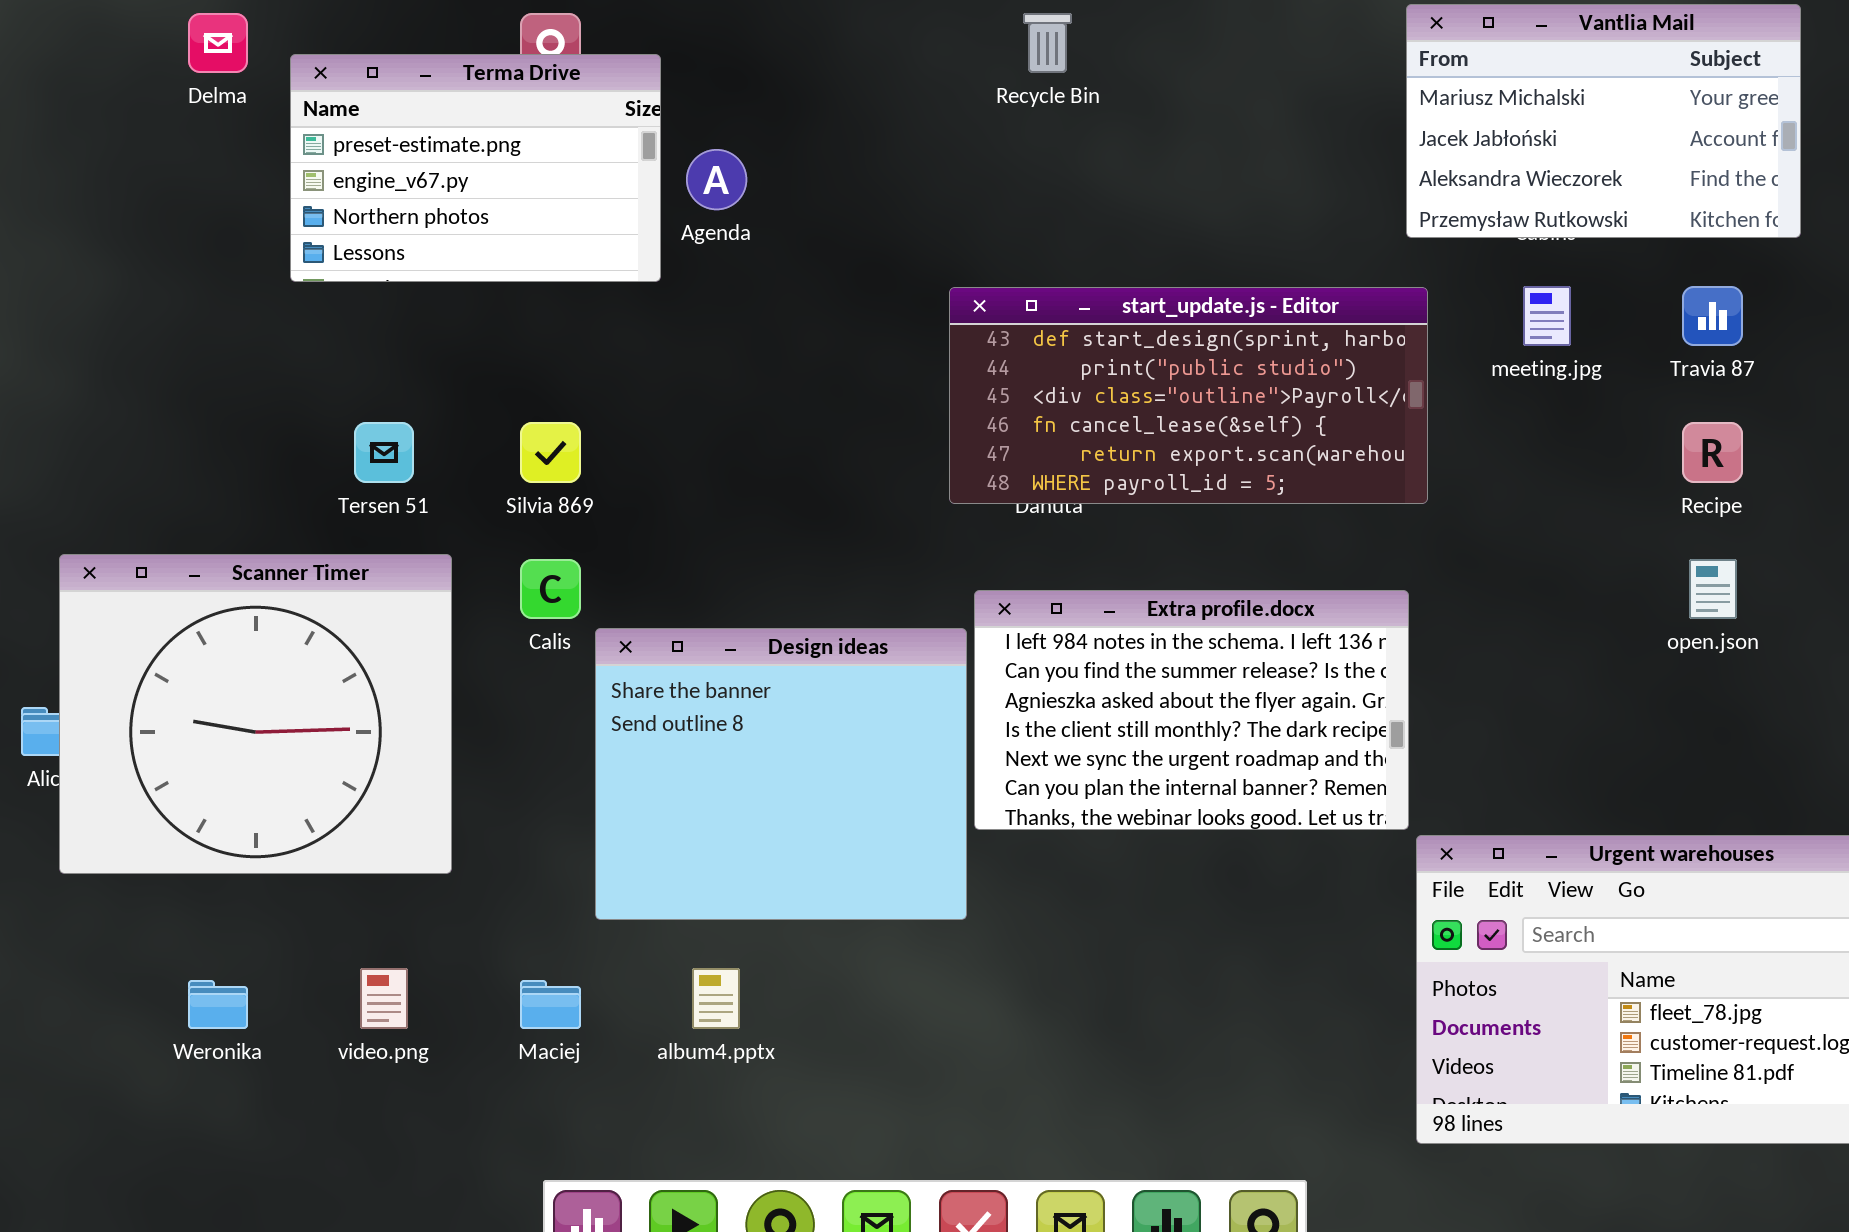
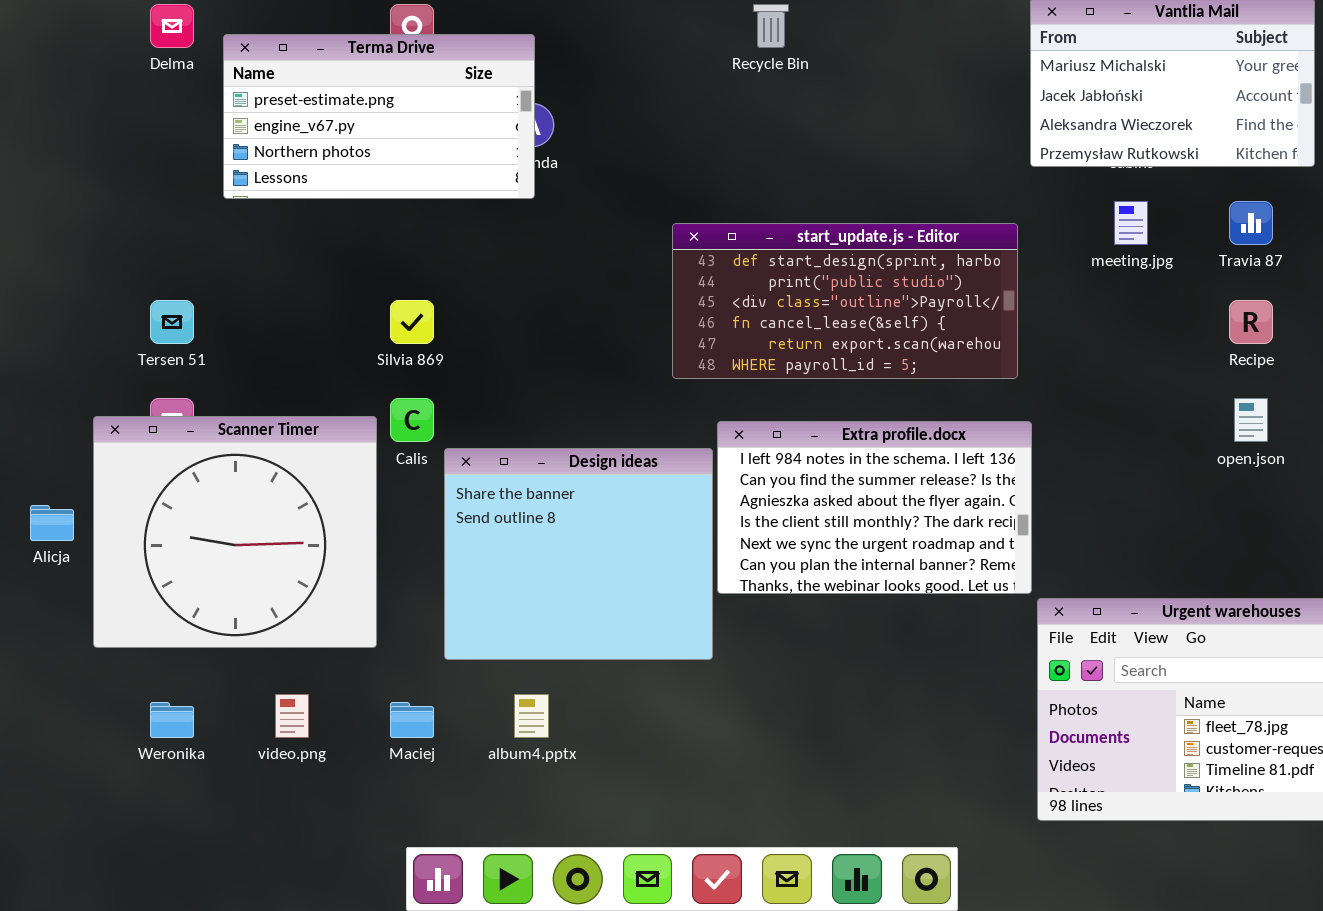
Terma Drive: [290,54,661,282] -> [223,34,535,199], resized
start_update.js - Editor: [949,287,1428,504] -> [672,223,1018,379], moved
Tersen 51: [354,422,414,483] -> [150,300,194,344], moved
Scanner Timer: [59,554,452,874] -> [93,416,377,648], moved

